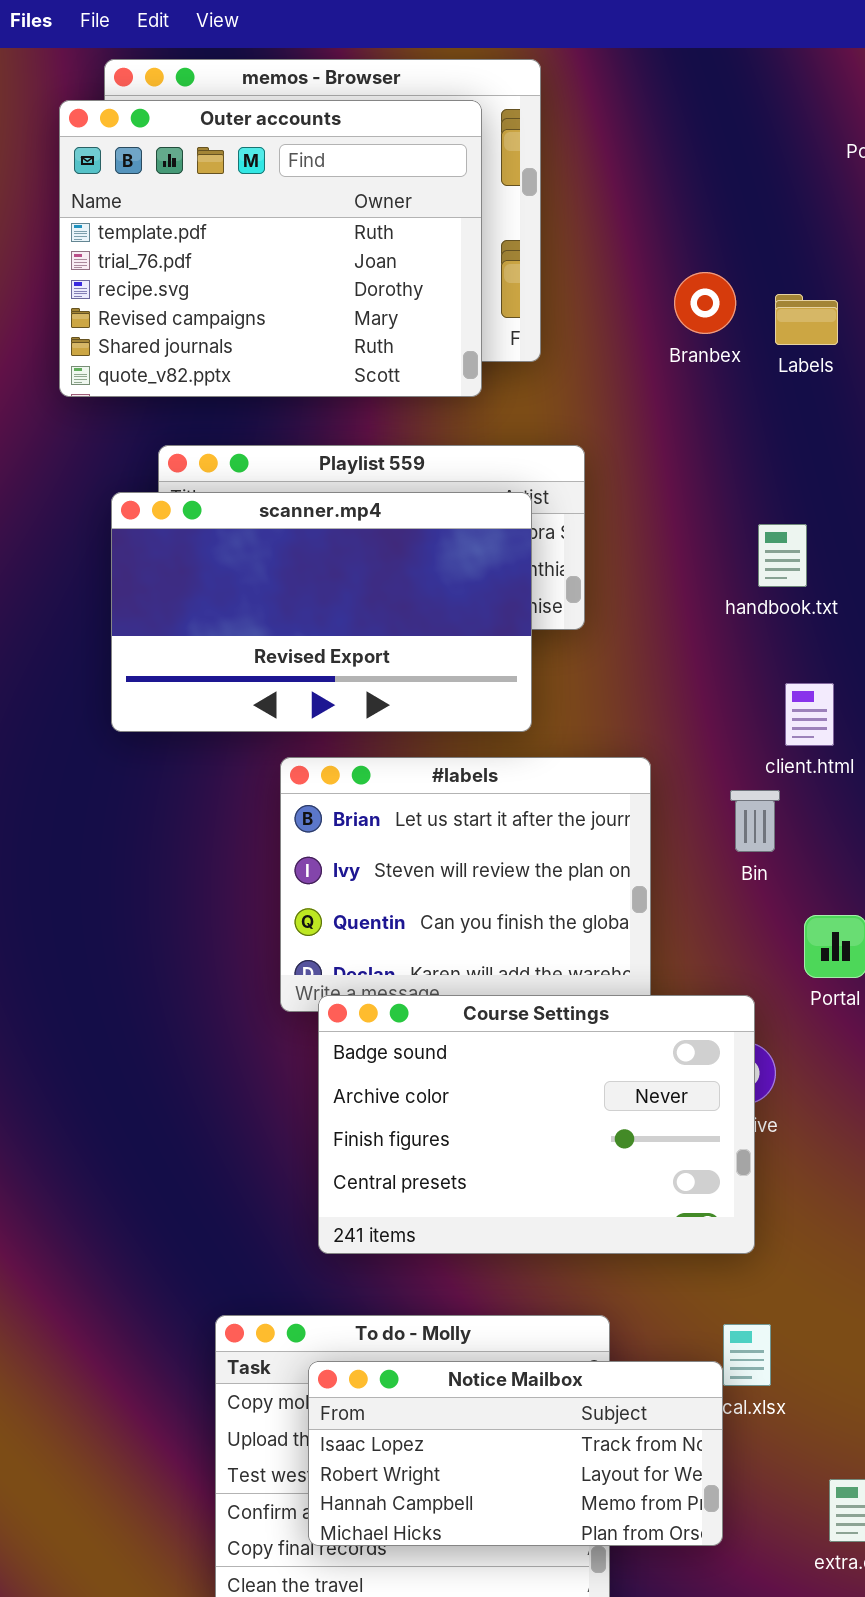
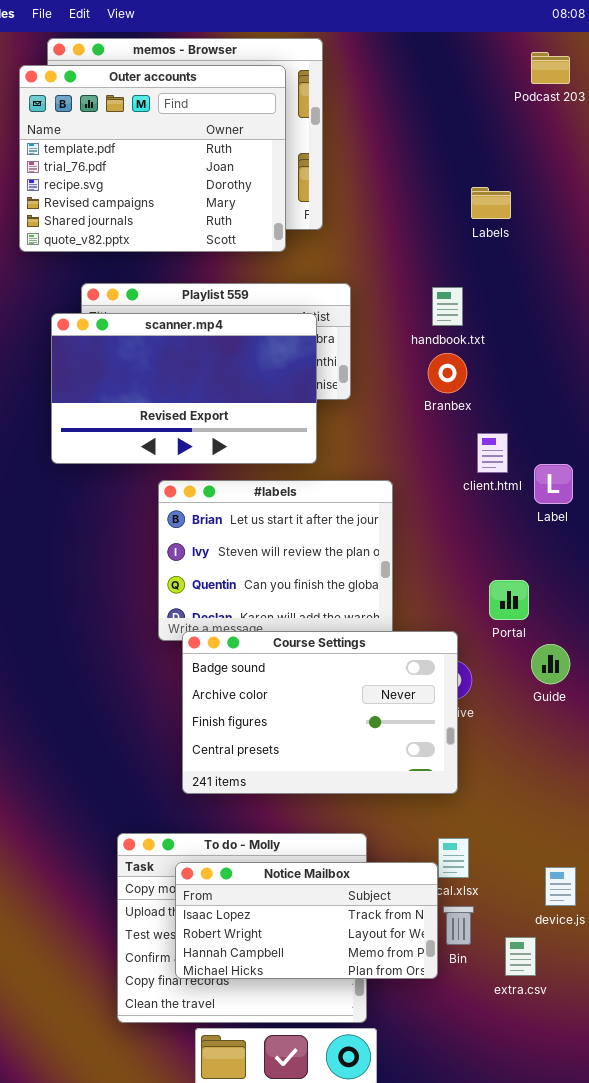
Branbex: [674,272,736,334] -> [428,353,467,393], moved
handbook.txt: [758,524,807,587] -> [432,287,463,326], moved
Bin: [730,790,780,852] -> [443,906,474,945], moved

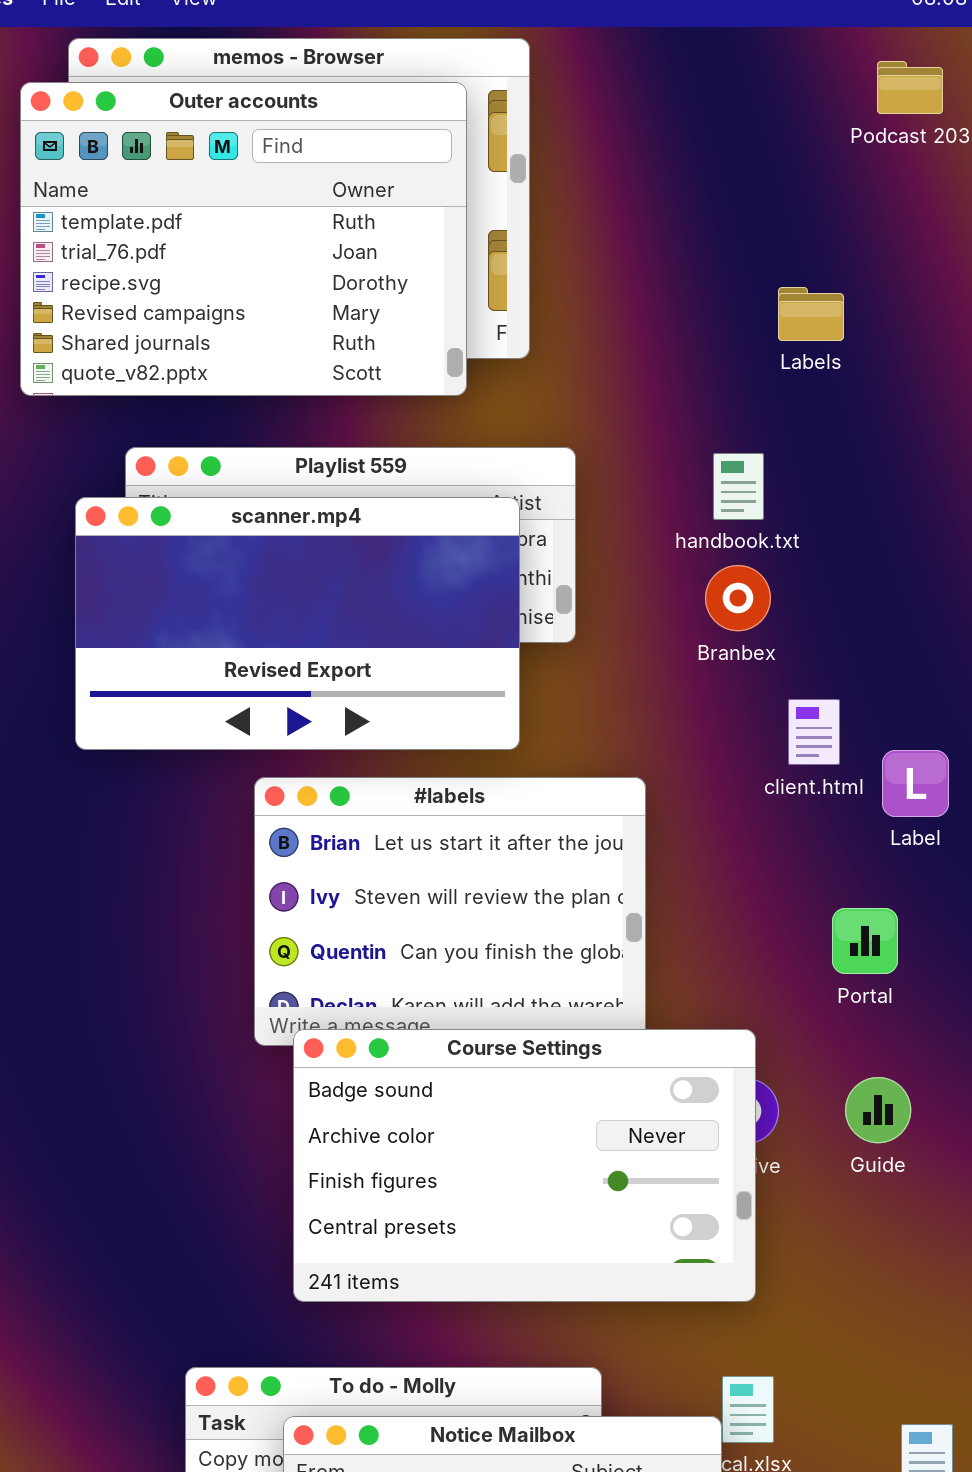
Portal: [489,580,529,620] -> [832,908,898,974], moved
Guide: [531,644,570,684] -> [845,1077,911,1143], moved

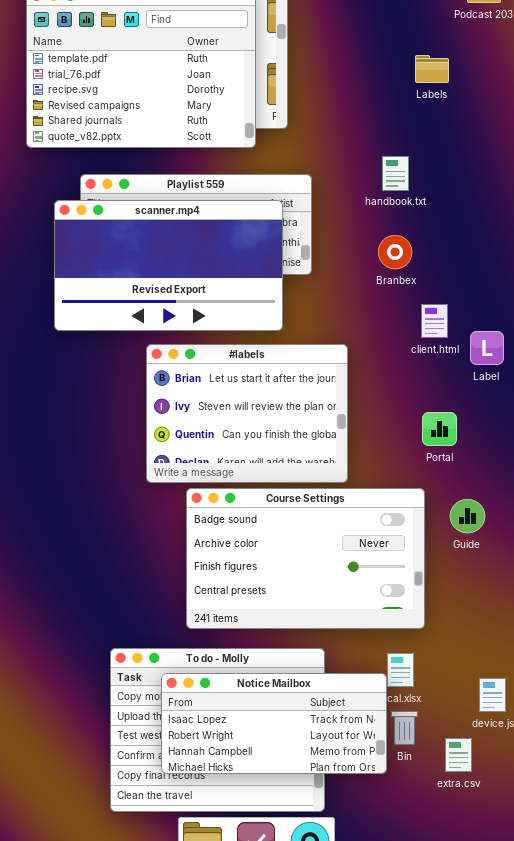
Labels: [778,287,844,341] -> [415,55,449,83], moved
handbook.txt: [713,453,764,520] -> [382,156,409,191], moved
Portal: [832,908,898,974] -> [422,412,457,446], moved
Course Settings: [293,1029,756,1302] -> [186,488,425,629], moved

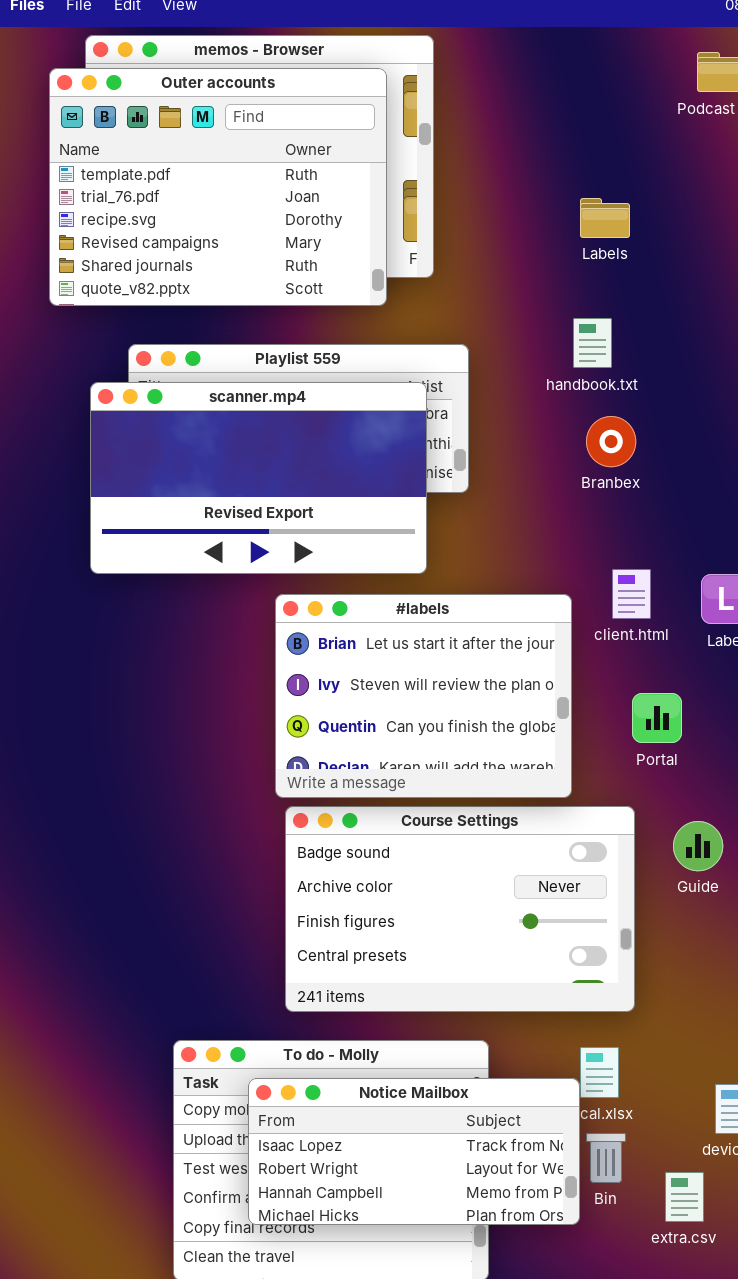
Labels: [415,55,449,83] -> [580,198,630,238], moved
Branbex: [378,235,412,269] -> [586,416,636,467], moved
client.html: [421,304,448,338] -> [612,569,651,619], moved
#labels: [146,344,348,483] -> [275,594,572,798], moved

